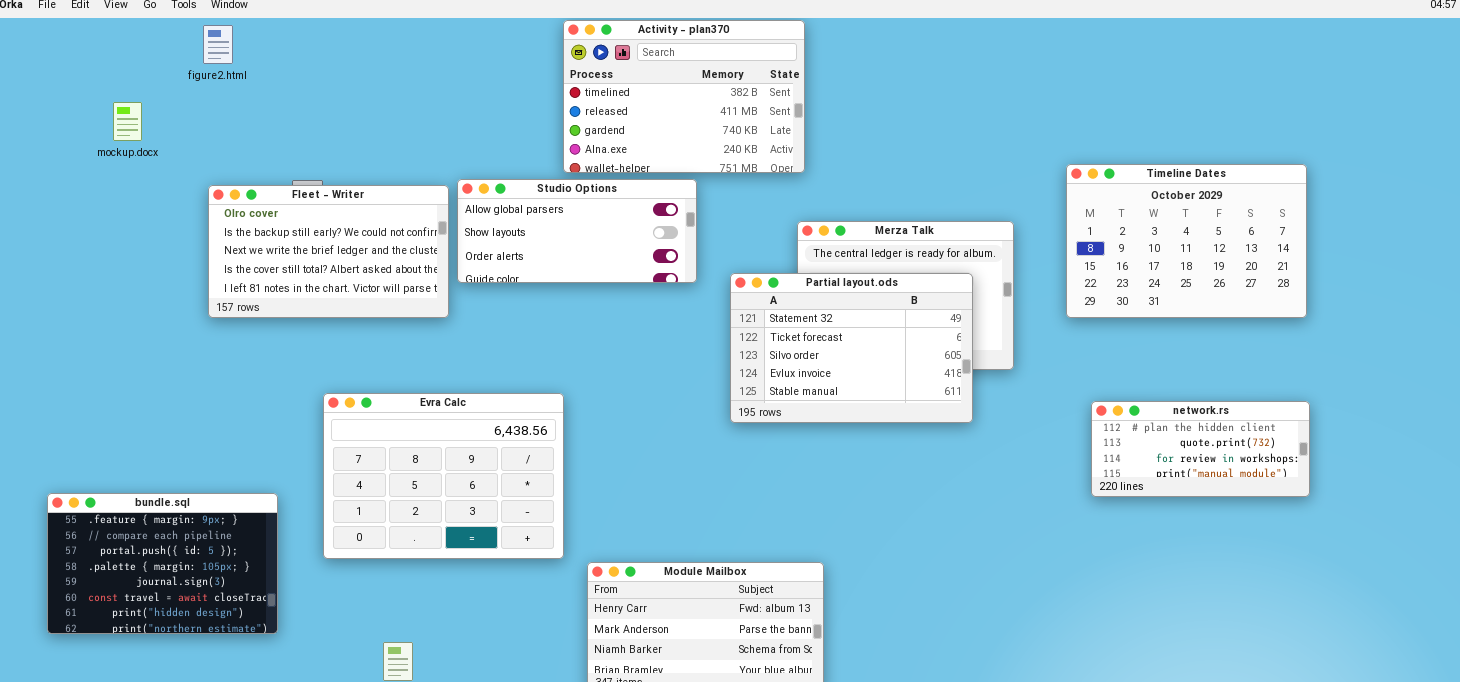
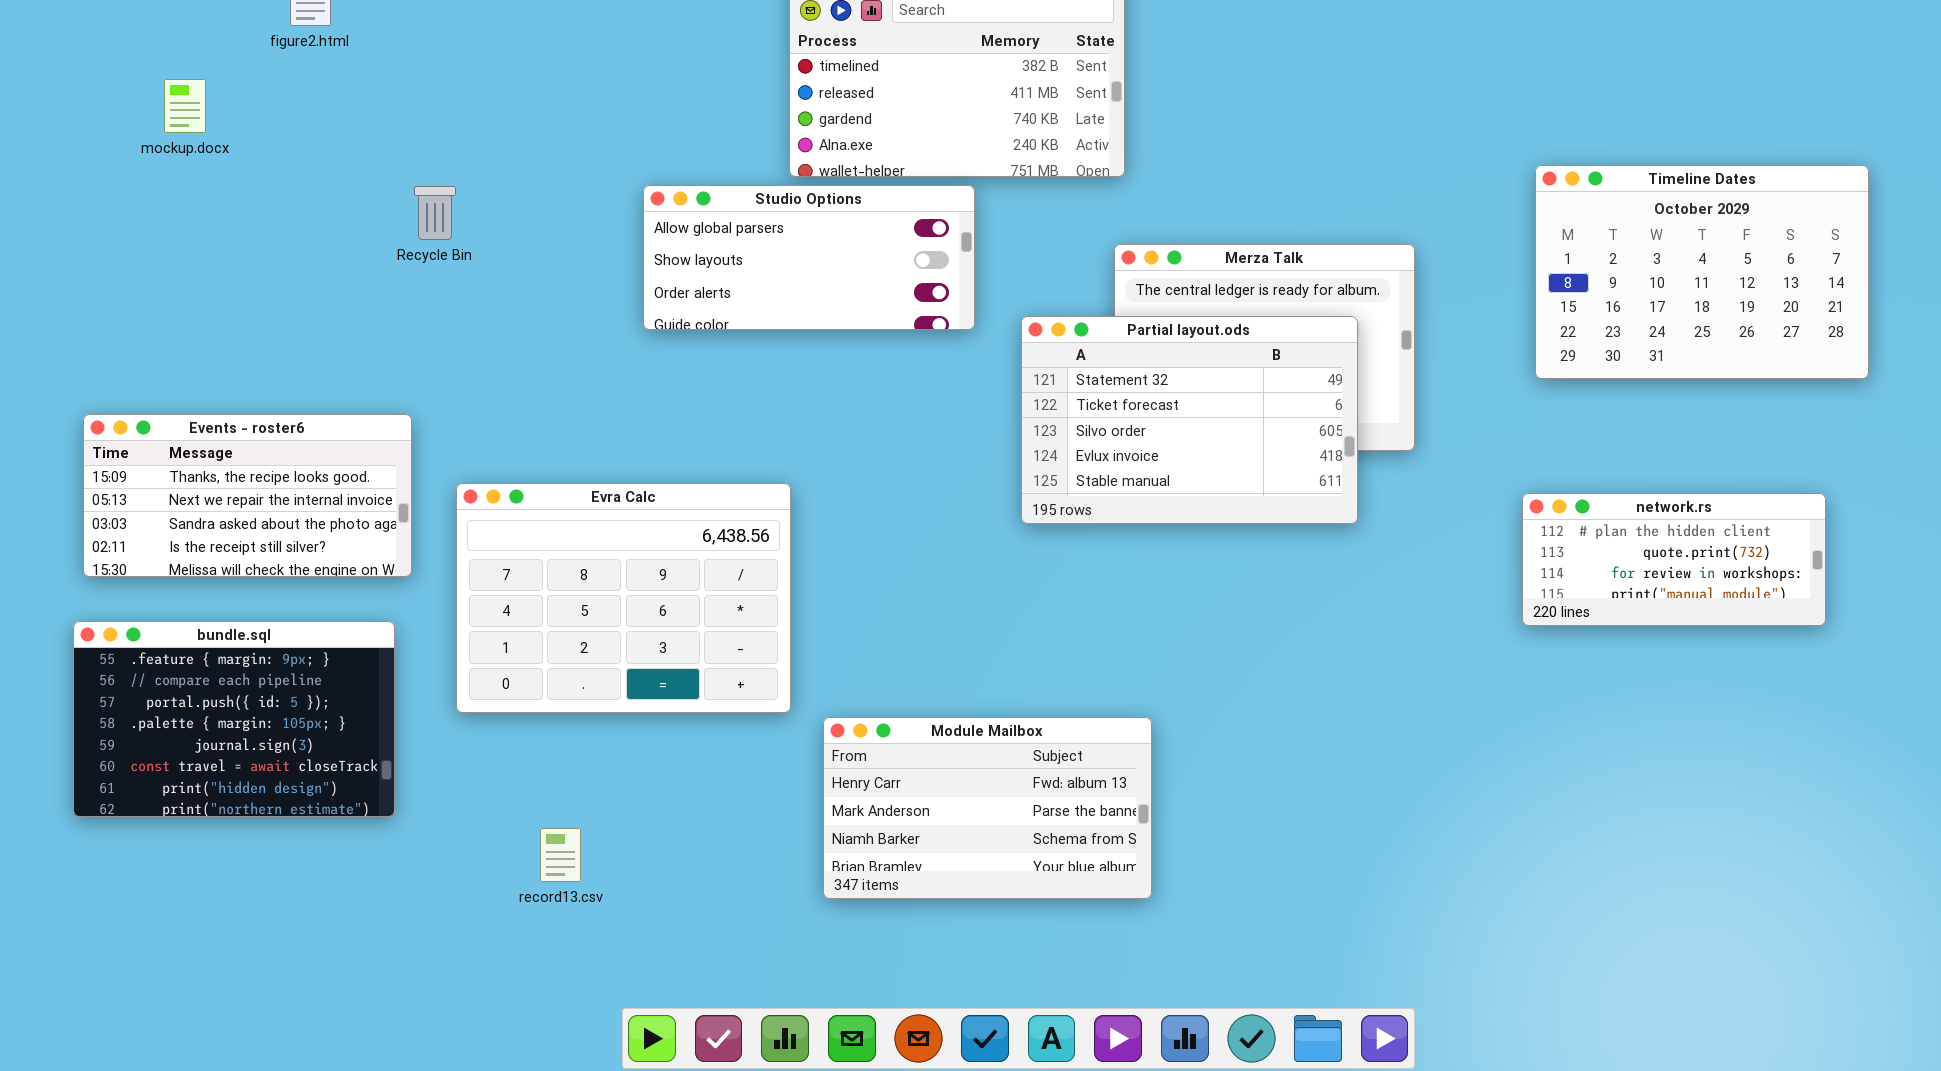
Timeline Dates: [1066,164,1307,318] -> [1535,165,1869,379], moved
Fleet - Writer: [208,185,449,318] -> none, closed
Events - roster6: none -> [83,414,412,577], opened

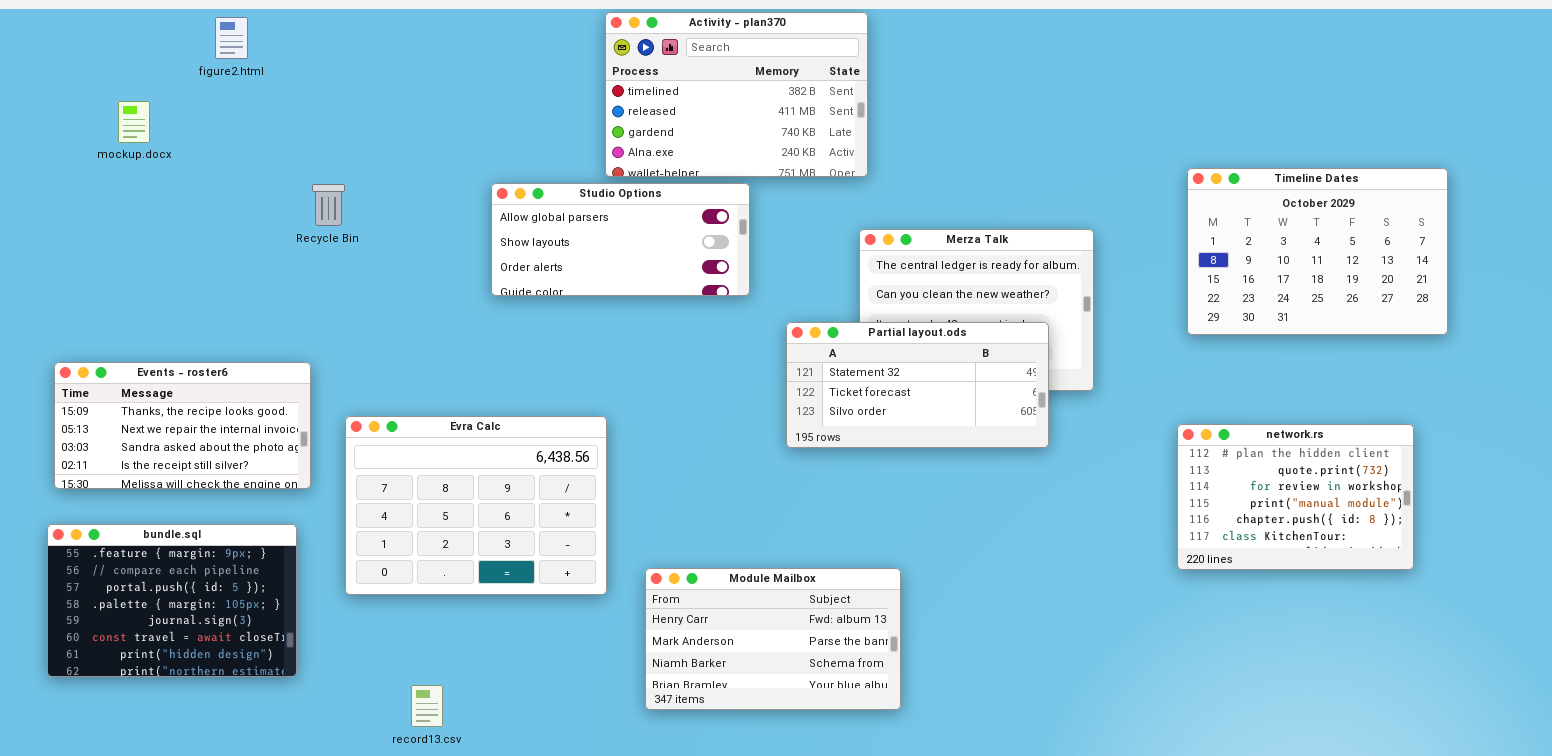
Partial layout.ods: [1021,316,1358,524] -> [786,322,1049,448], resized
network.rs: [1522,493,1826,626] -> [1177,424,1414,570], resized
Module Mailbox: [823,717,1152,899] -> [645,568,901,710], moved

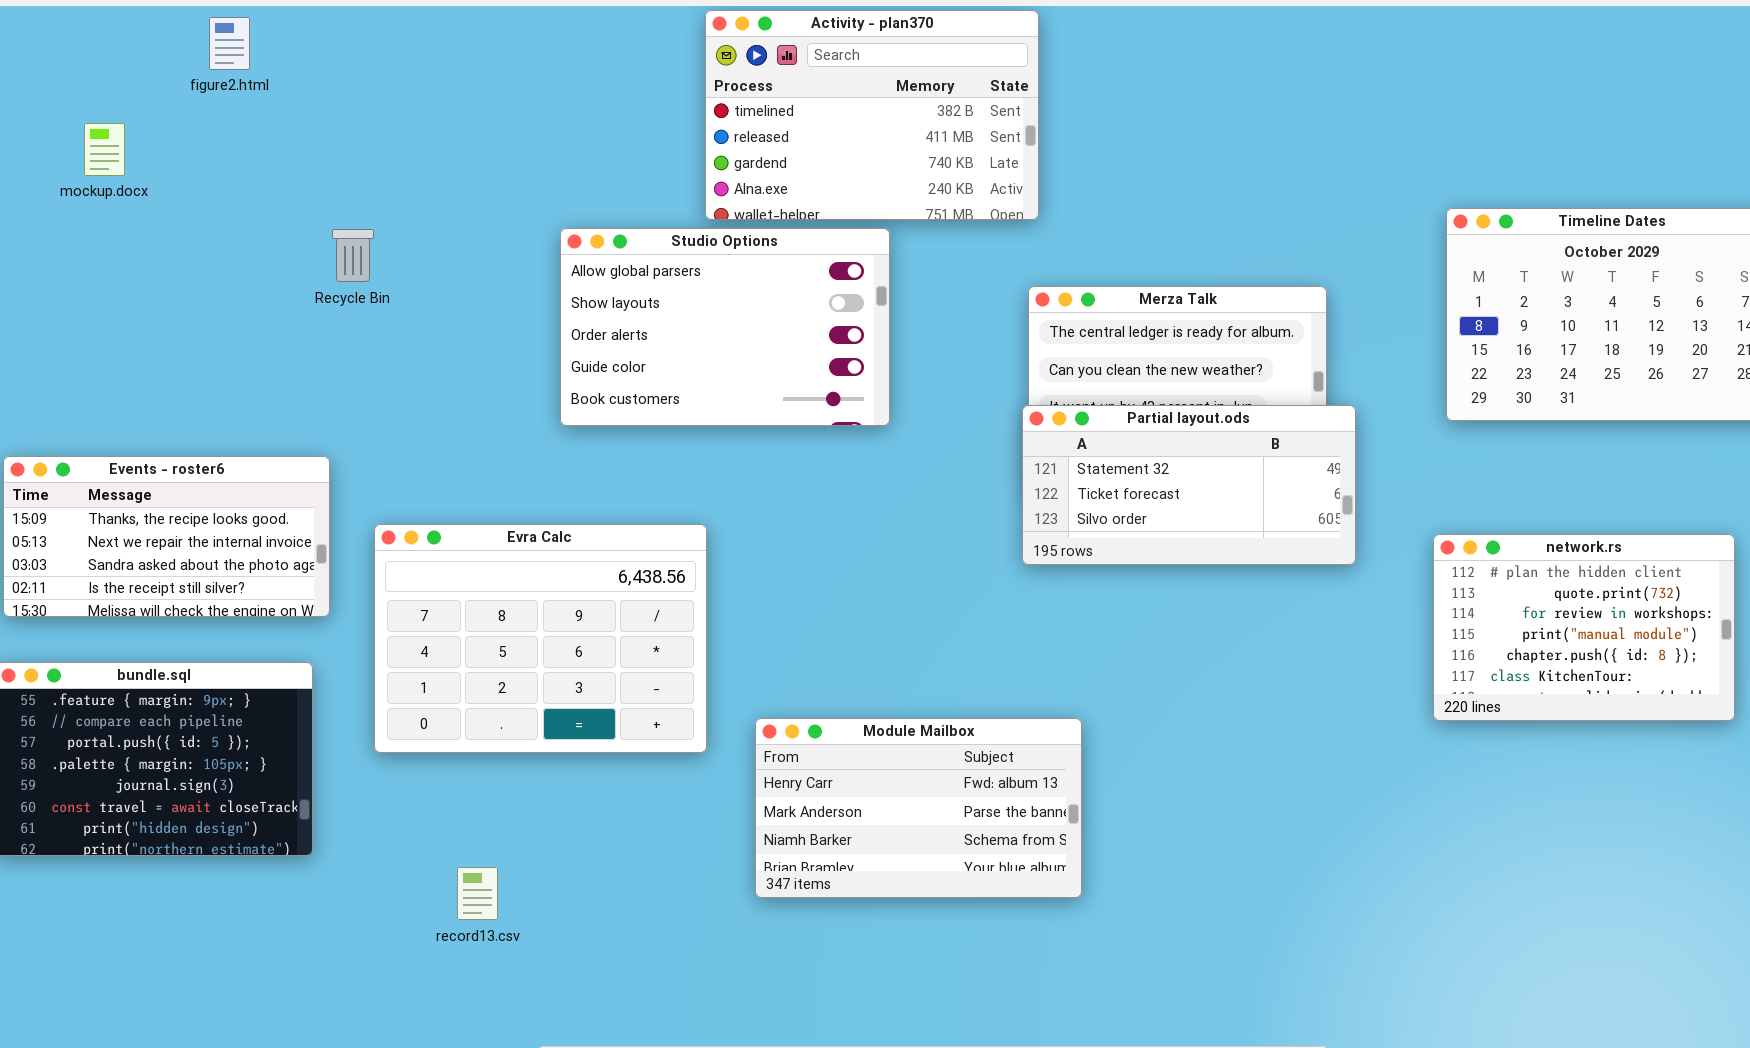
Studio Options: [491,183,750,296] -> [560,228,890,426], resized
Partial layout.ods: [786,322,1049,448] -> [1022,405,1356,565], moved

